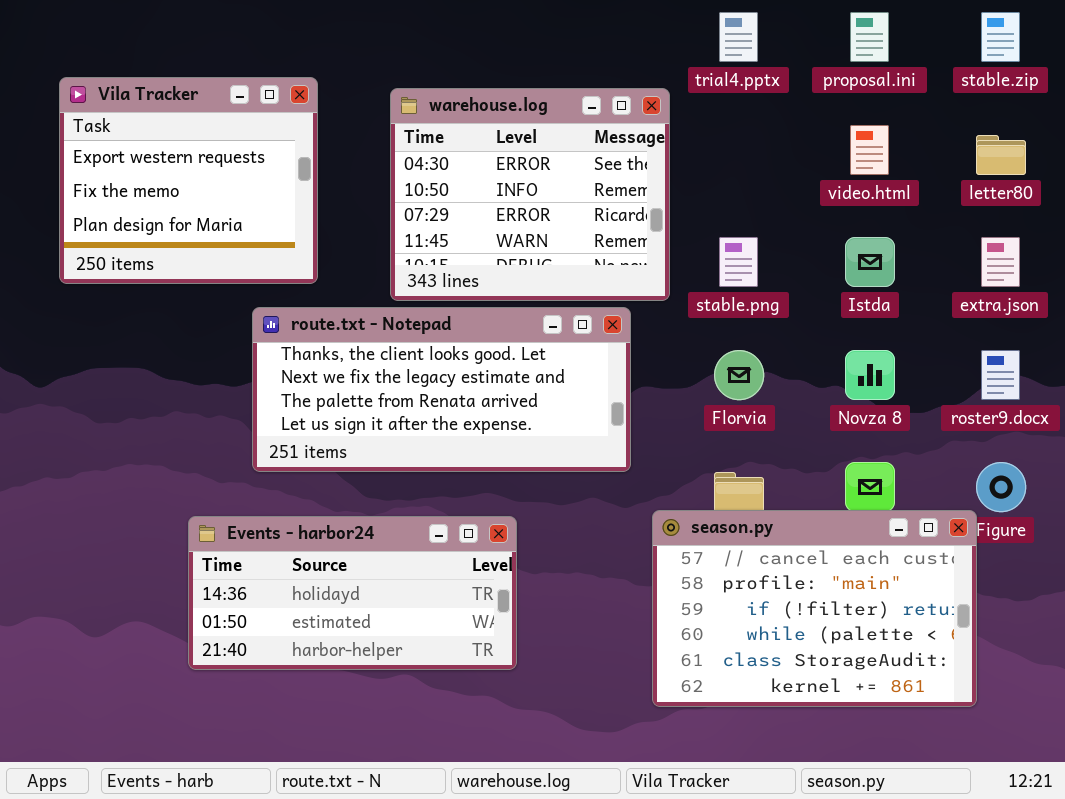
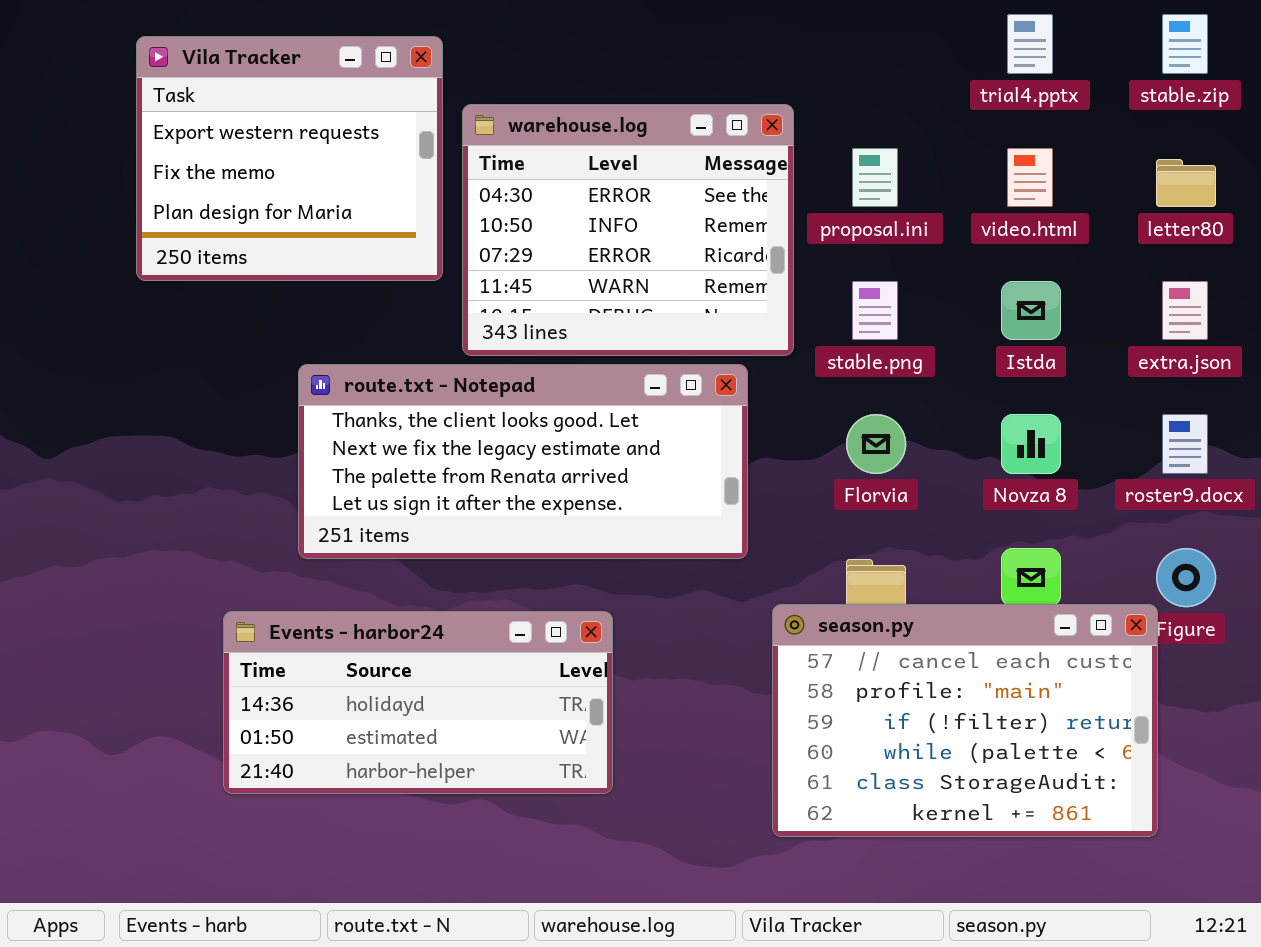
trial4.pptx: [719,12,758,62] -> [1007,14,1053,74], moved
proposal.ini: [850,12,889,62] -> [852,148,898,207], moved
Vila Tracker: [59,77,318,284] -> [136,36,443,281], moved

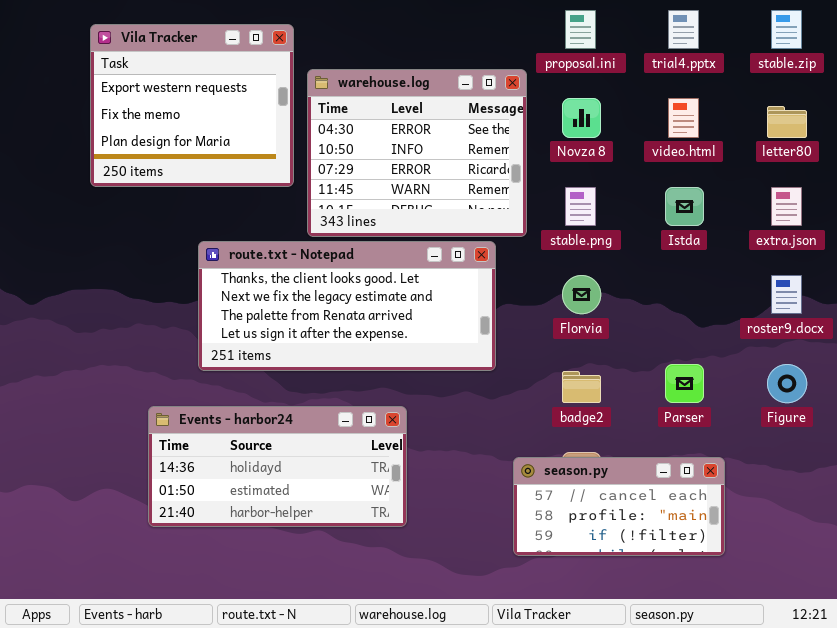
proposal.ini: [852,148,898,207] -> [565,10,596,49], moved
Novza 8: [1001,414,1061,474] -> [562,98,601,138], moved
season.py: [772,604,1158,837] -> [513,457,725,556], resized

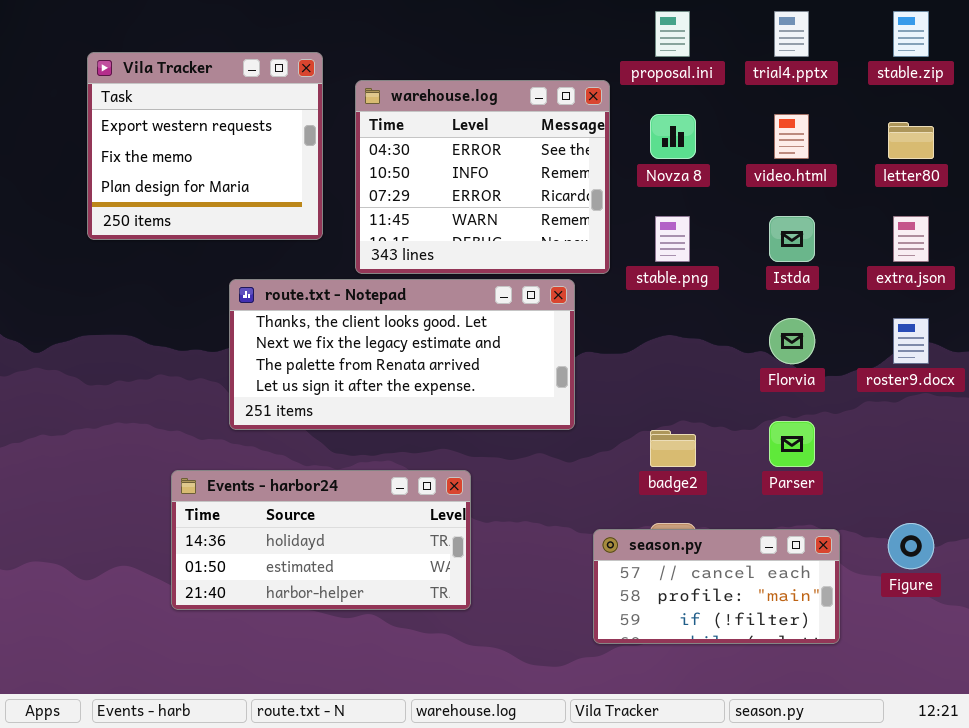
Vila Tracker: [90,24,294,187] -> [87,52,323,240], moved
Florvia: [562,275,601,314] -> [769,318,815,364], moved
Figure: [767,364,807,403] -> [888,523,934,569], moved

